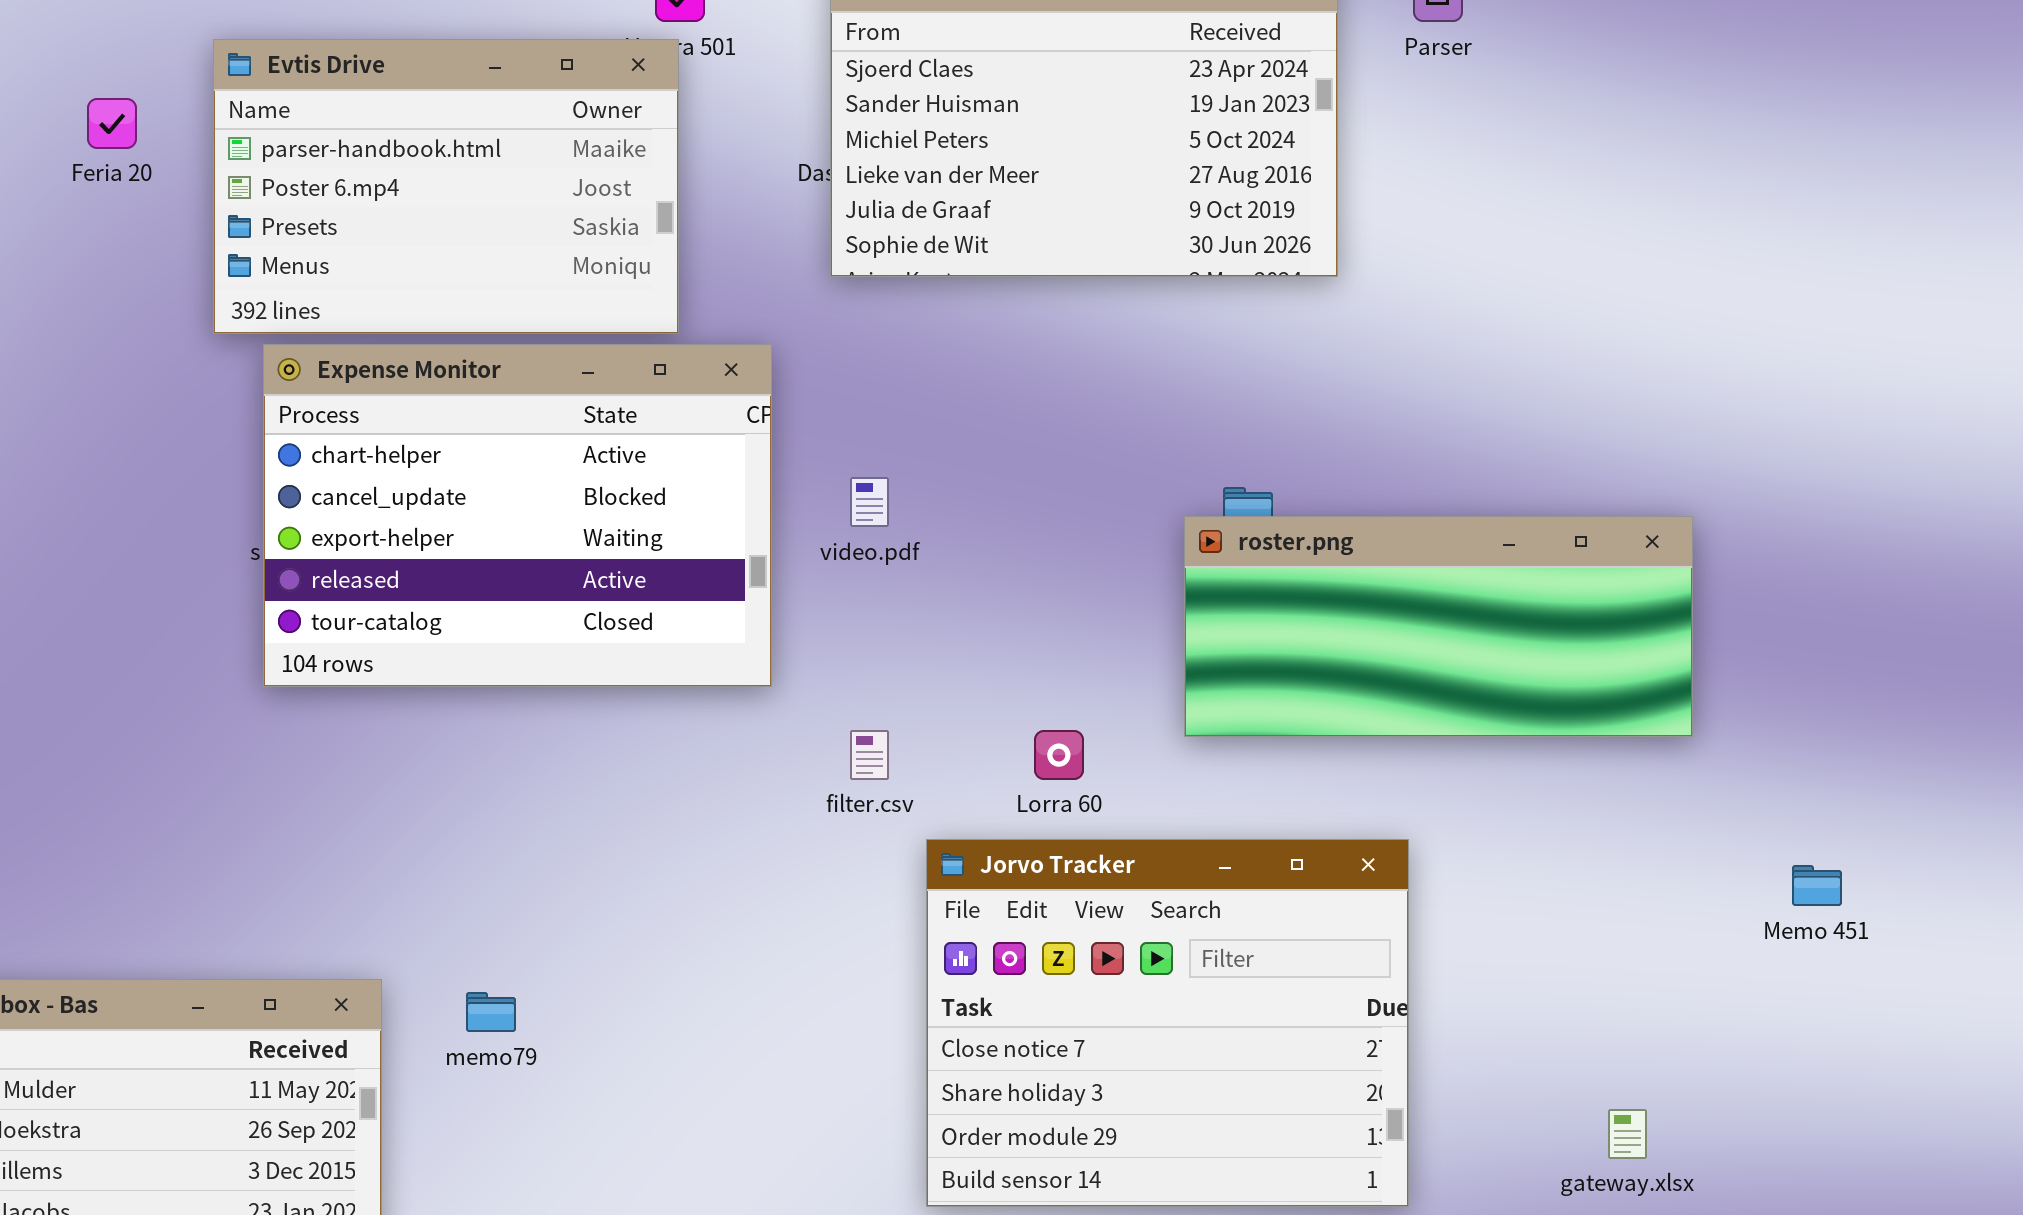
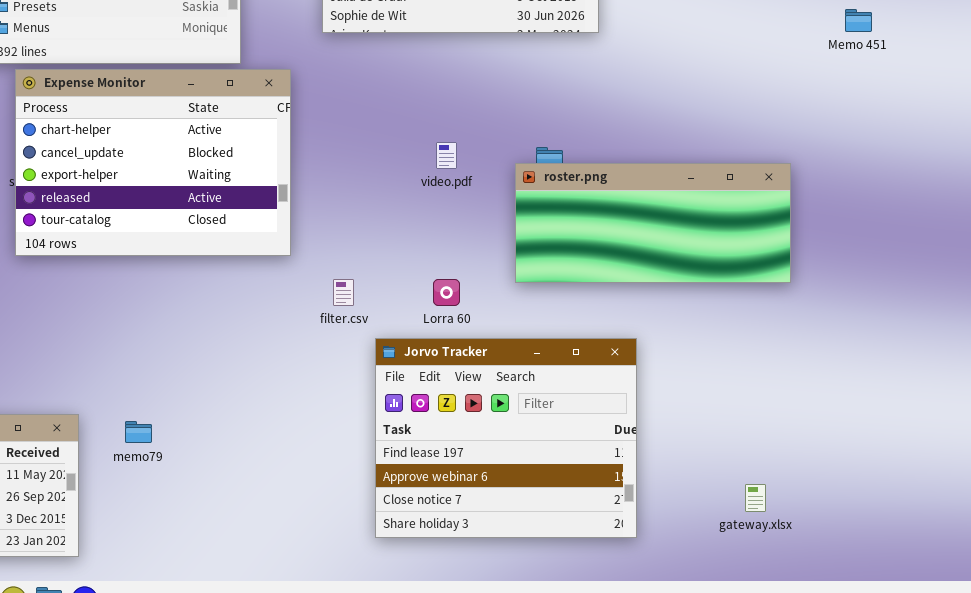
video.pdf: [850,477,889,527] -> [436,142,457,169], moved
Jorvo Tracker: [926,839,1409,1207] -> [375,338,637,538], scrolled up 2 rows
Memo 451: [1792,865,1842,906] -> [845,9,872,32], moved

